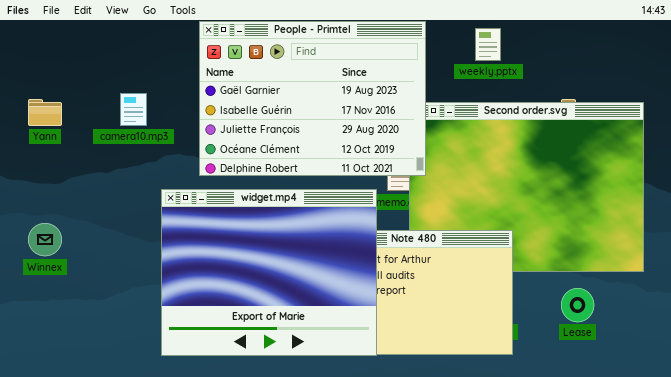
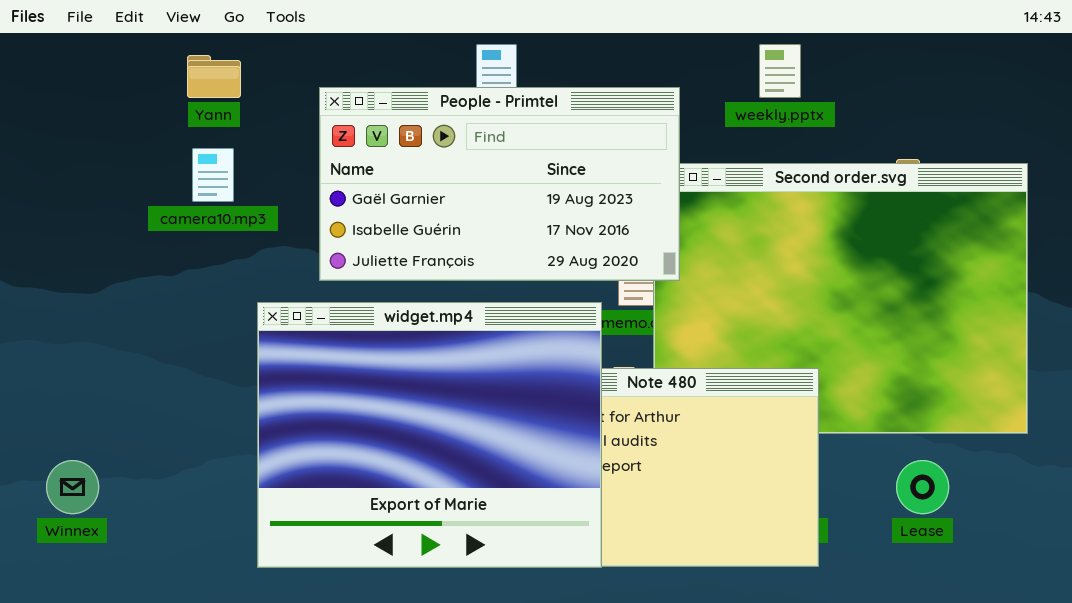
People - Primtel: [199,21,426,176] -> [319,87,680,281], resized
Yann: [28,99,62,126] -> [187,55,241,98], moved
Winnex: [28,223,62,256] -> [46,460,99,514], moved

